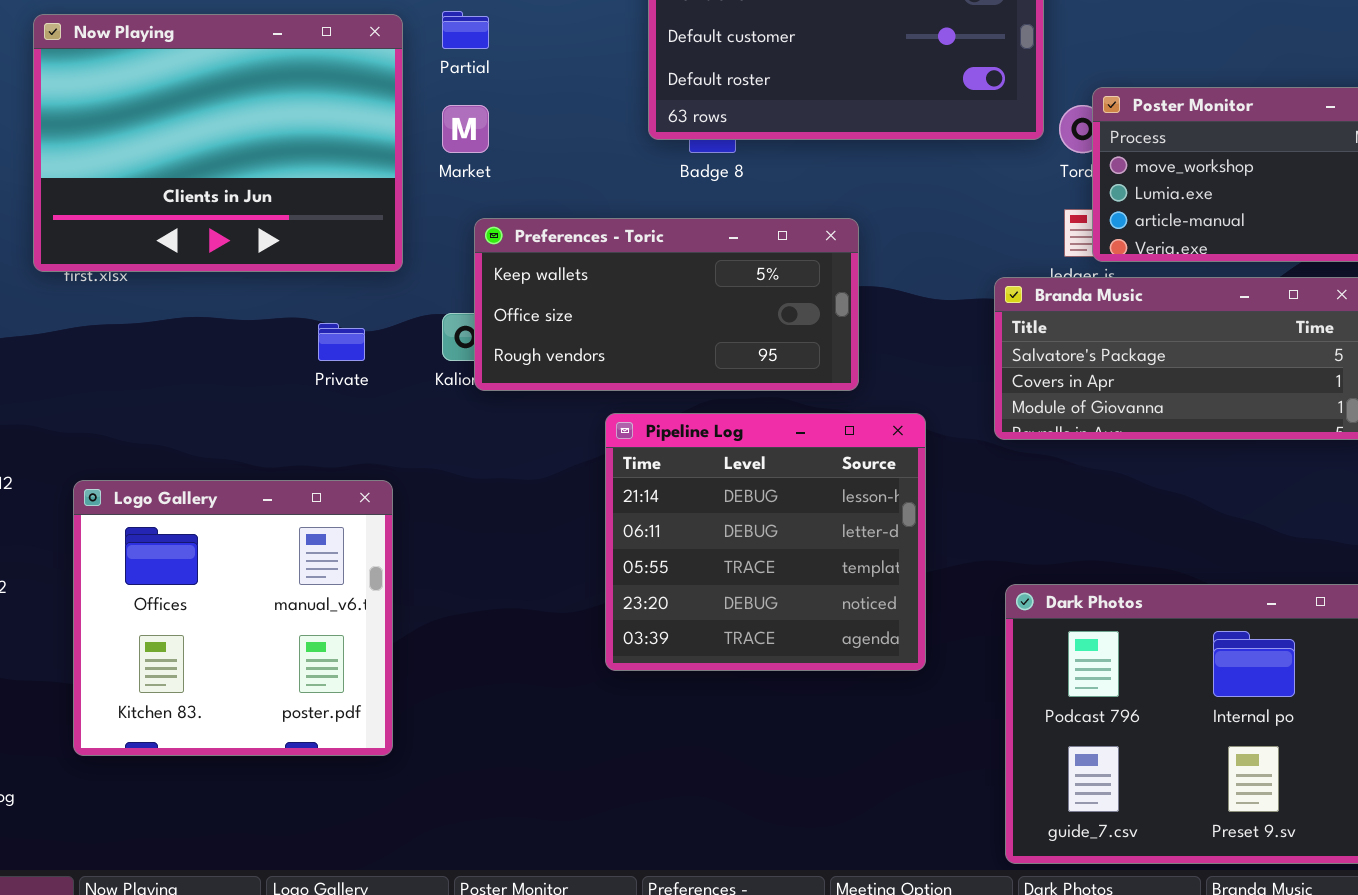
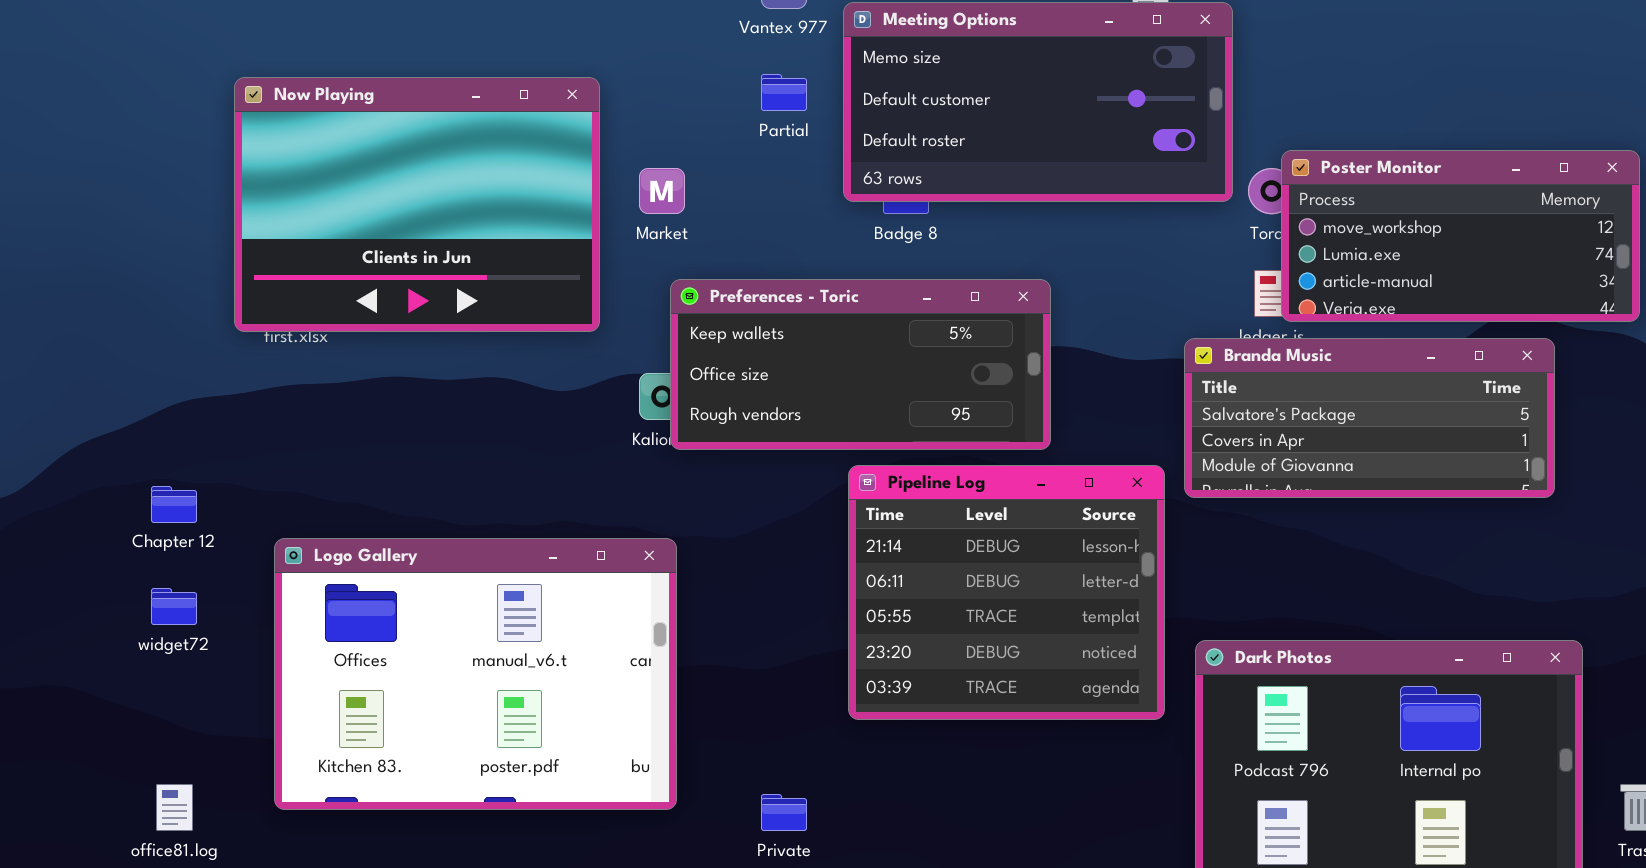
Partial: [442,11,489,49] -> [761,74,807,111], moved
Private: [318,323,365,361] -> [761,794,807,831], moved
Pipeline Log: [605,413,926,671] -> [848,465,1165,720], moved
Logo Gallery: [73,480,393,756] -> [274,538,677,810], resized

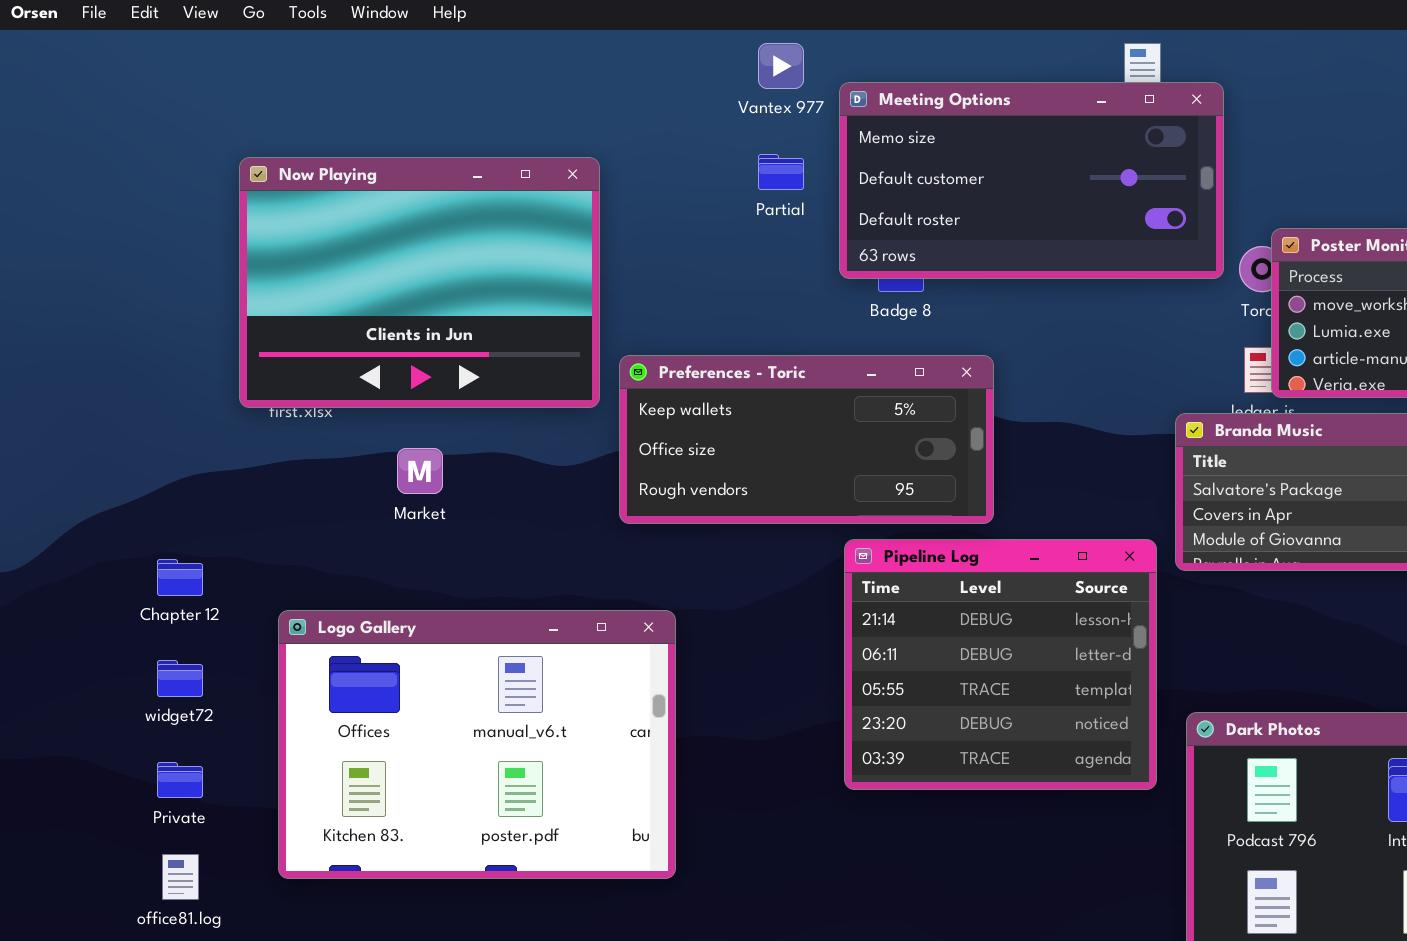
Market: [639,168,685,214] -> [397,448,443,494], moved
Preferences - Toric: [670,279,1051,450] -> [619,355,994,524], moved
Private: [761,794,807,831] -> [157,762,203,798], moved

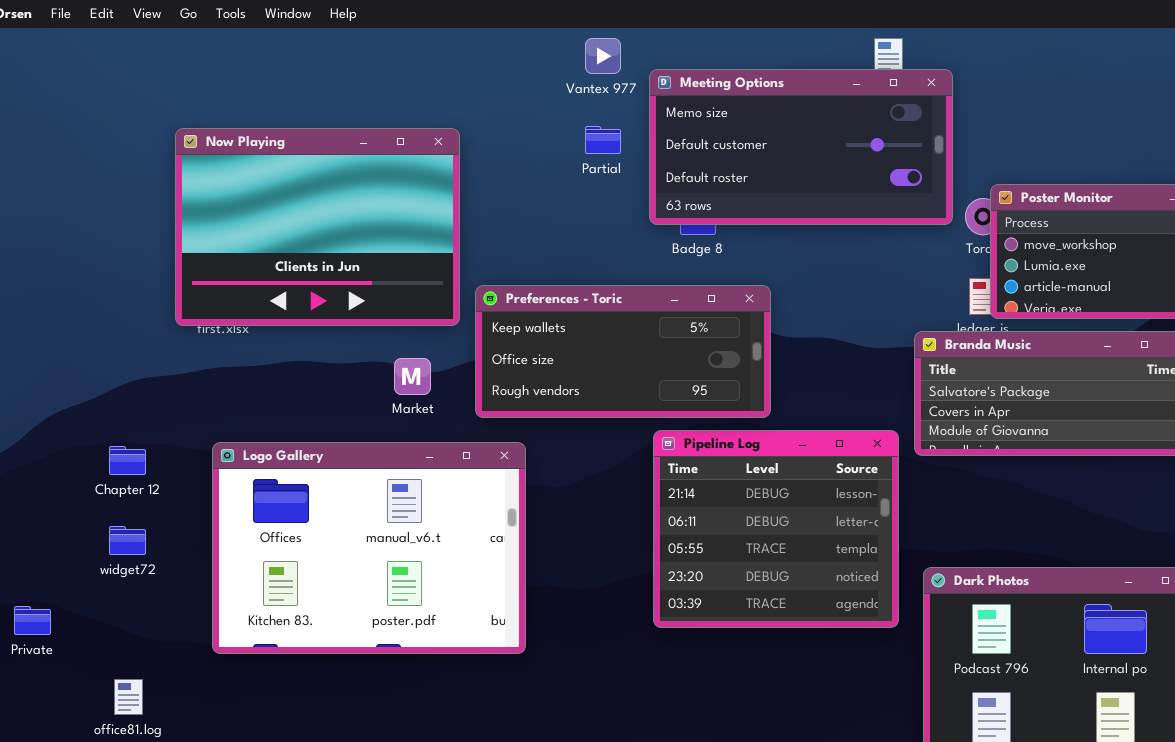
Market: [397,448,443,494] -> [394,358,431,395], moved
Logo Gallery: [278,610,676,879] -> [212,442,526,654], moved
Private: [157,762,203,798] -> [14,606,51,635], moved

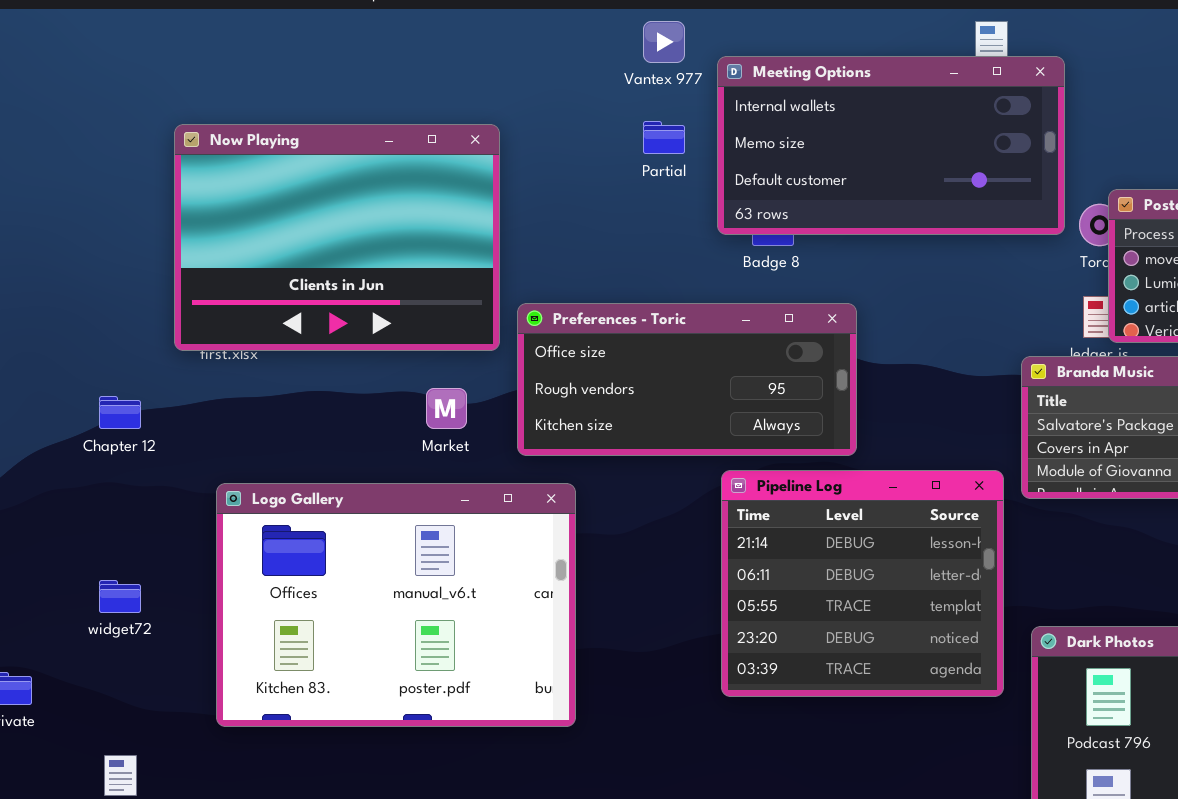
Meeting Options: [649,69,953,225] -> [717,56,1065,235], scrolled up 1 row
Preferences - Toric: [475,285,771,418] -> [517,303,857,456], scrolled down 1 row
Chapter 12: [109,446,146,475] -> [99,396,141,429], moved

